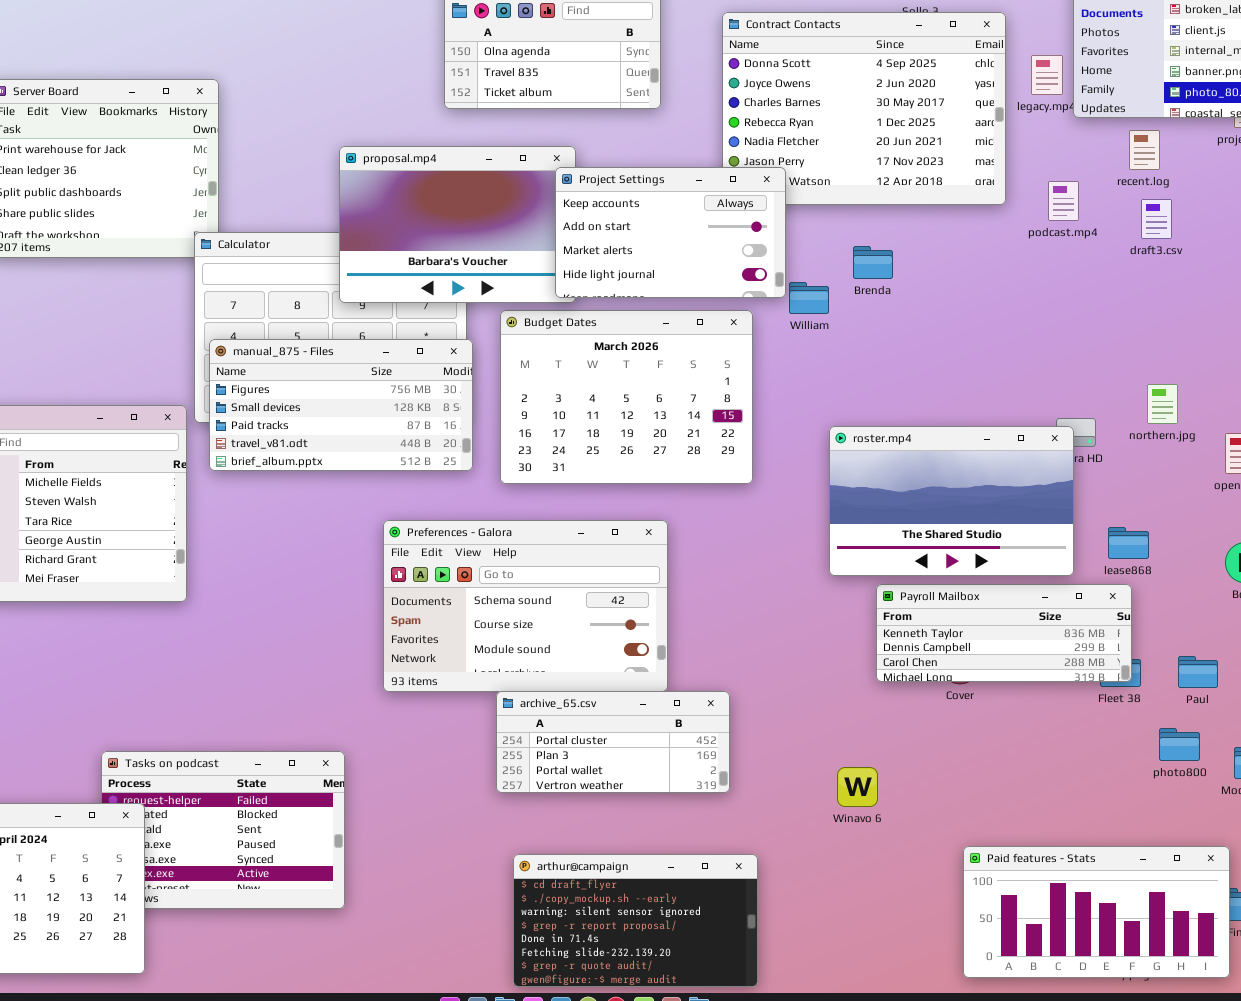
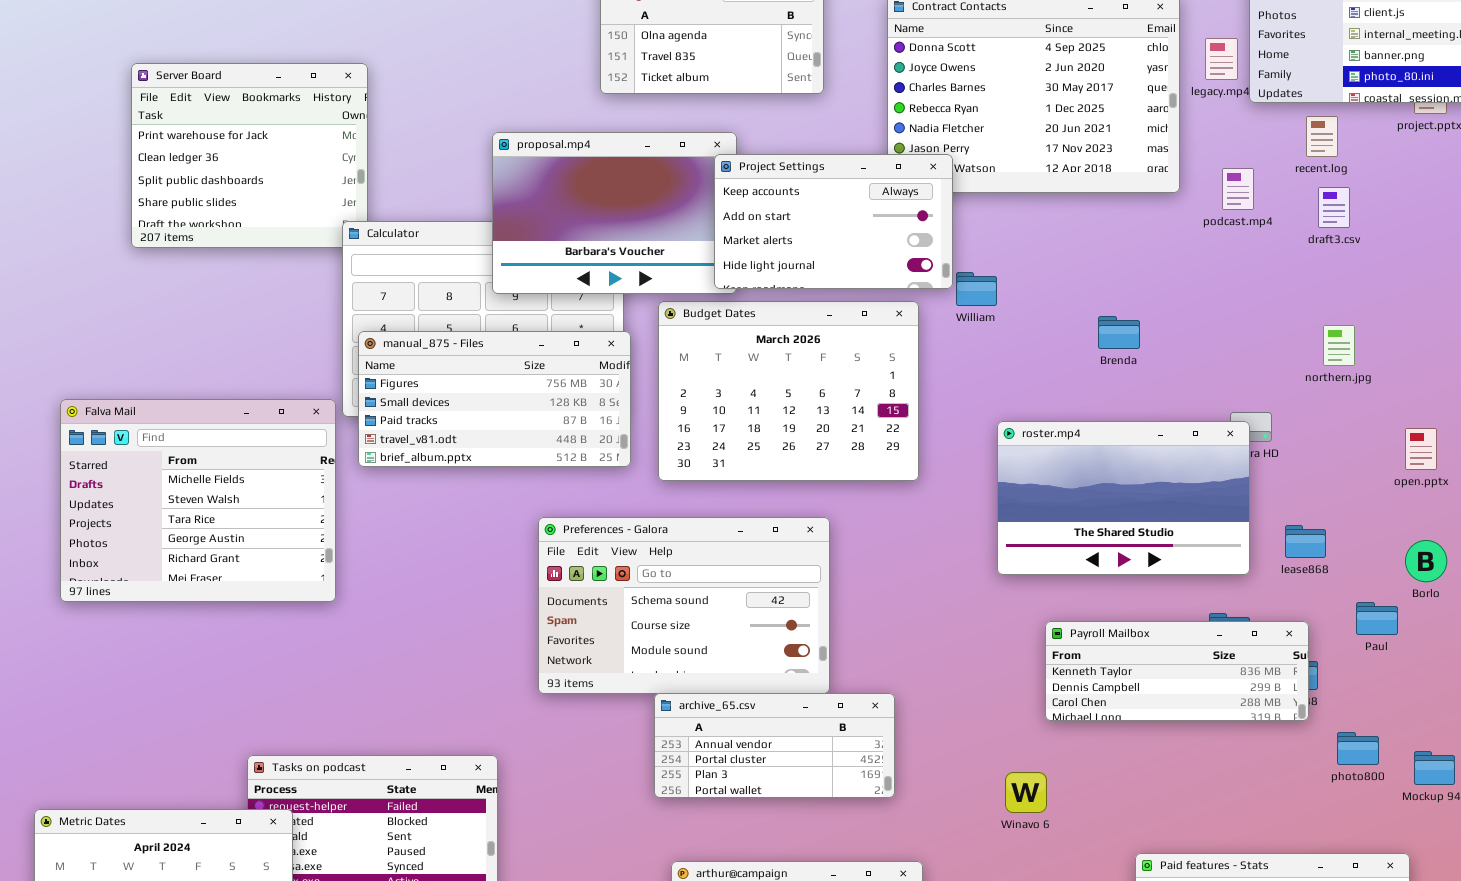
Brenda: [853,246,893,279] -> [1098,316,1140,349], moved
northern.jpg: [1147,384,1178,424] -> [1323,325,1355,366], moved
Payroll Mailbox: [876,584,1132,682] -> [1045,621,1309,721], moved
Paul: [1178,656,1218,688] -> [1356,602,1398,635], moved
archive_65.csv: [496,691,730,793] -> [654,693,895,798], scrolled up 1 row

